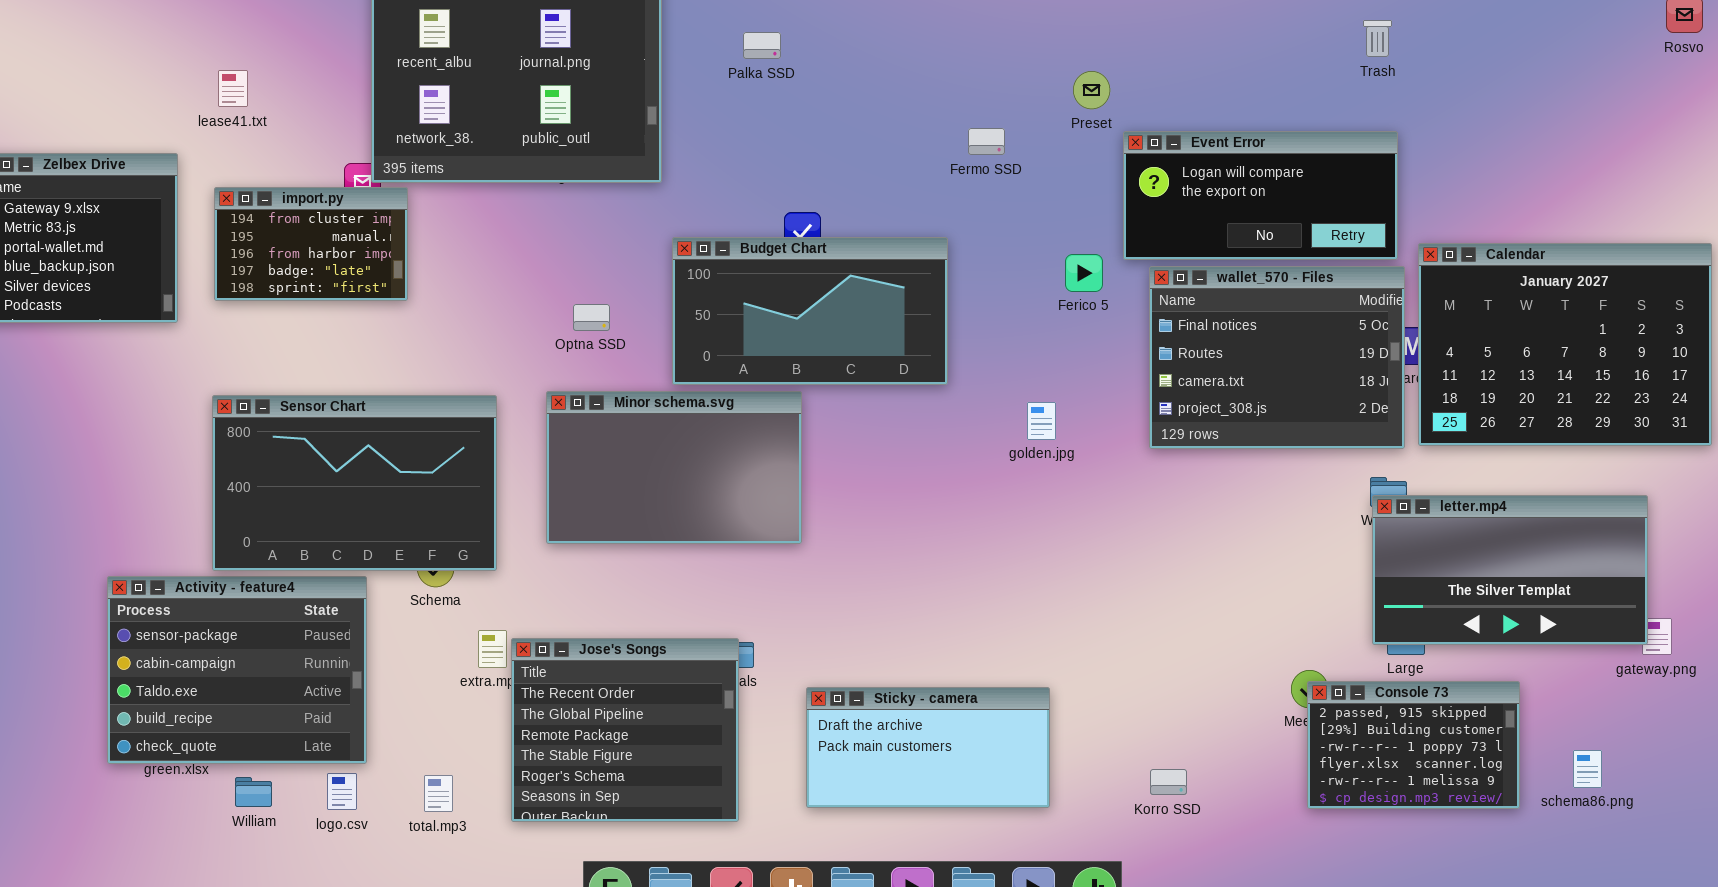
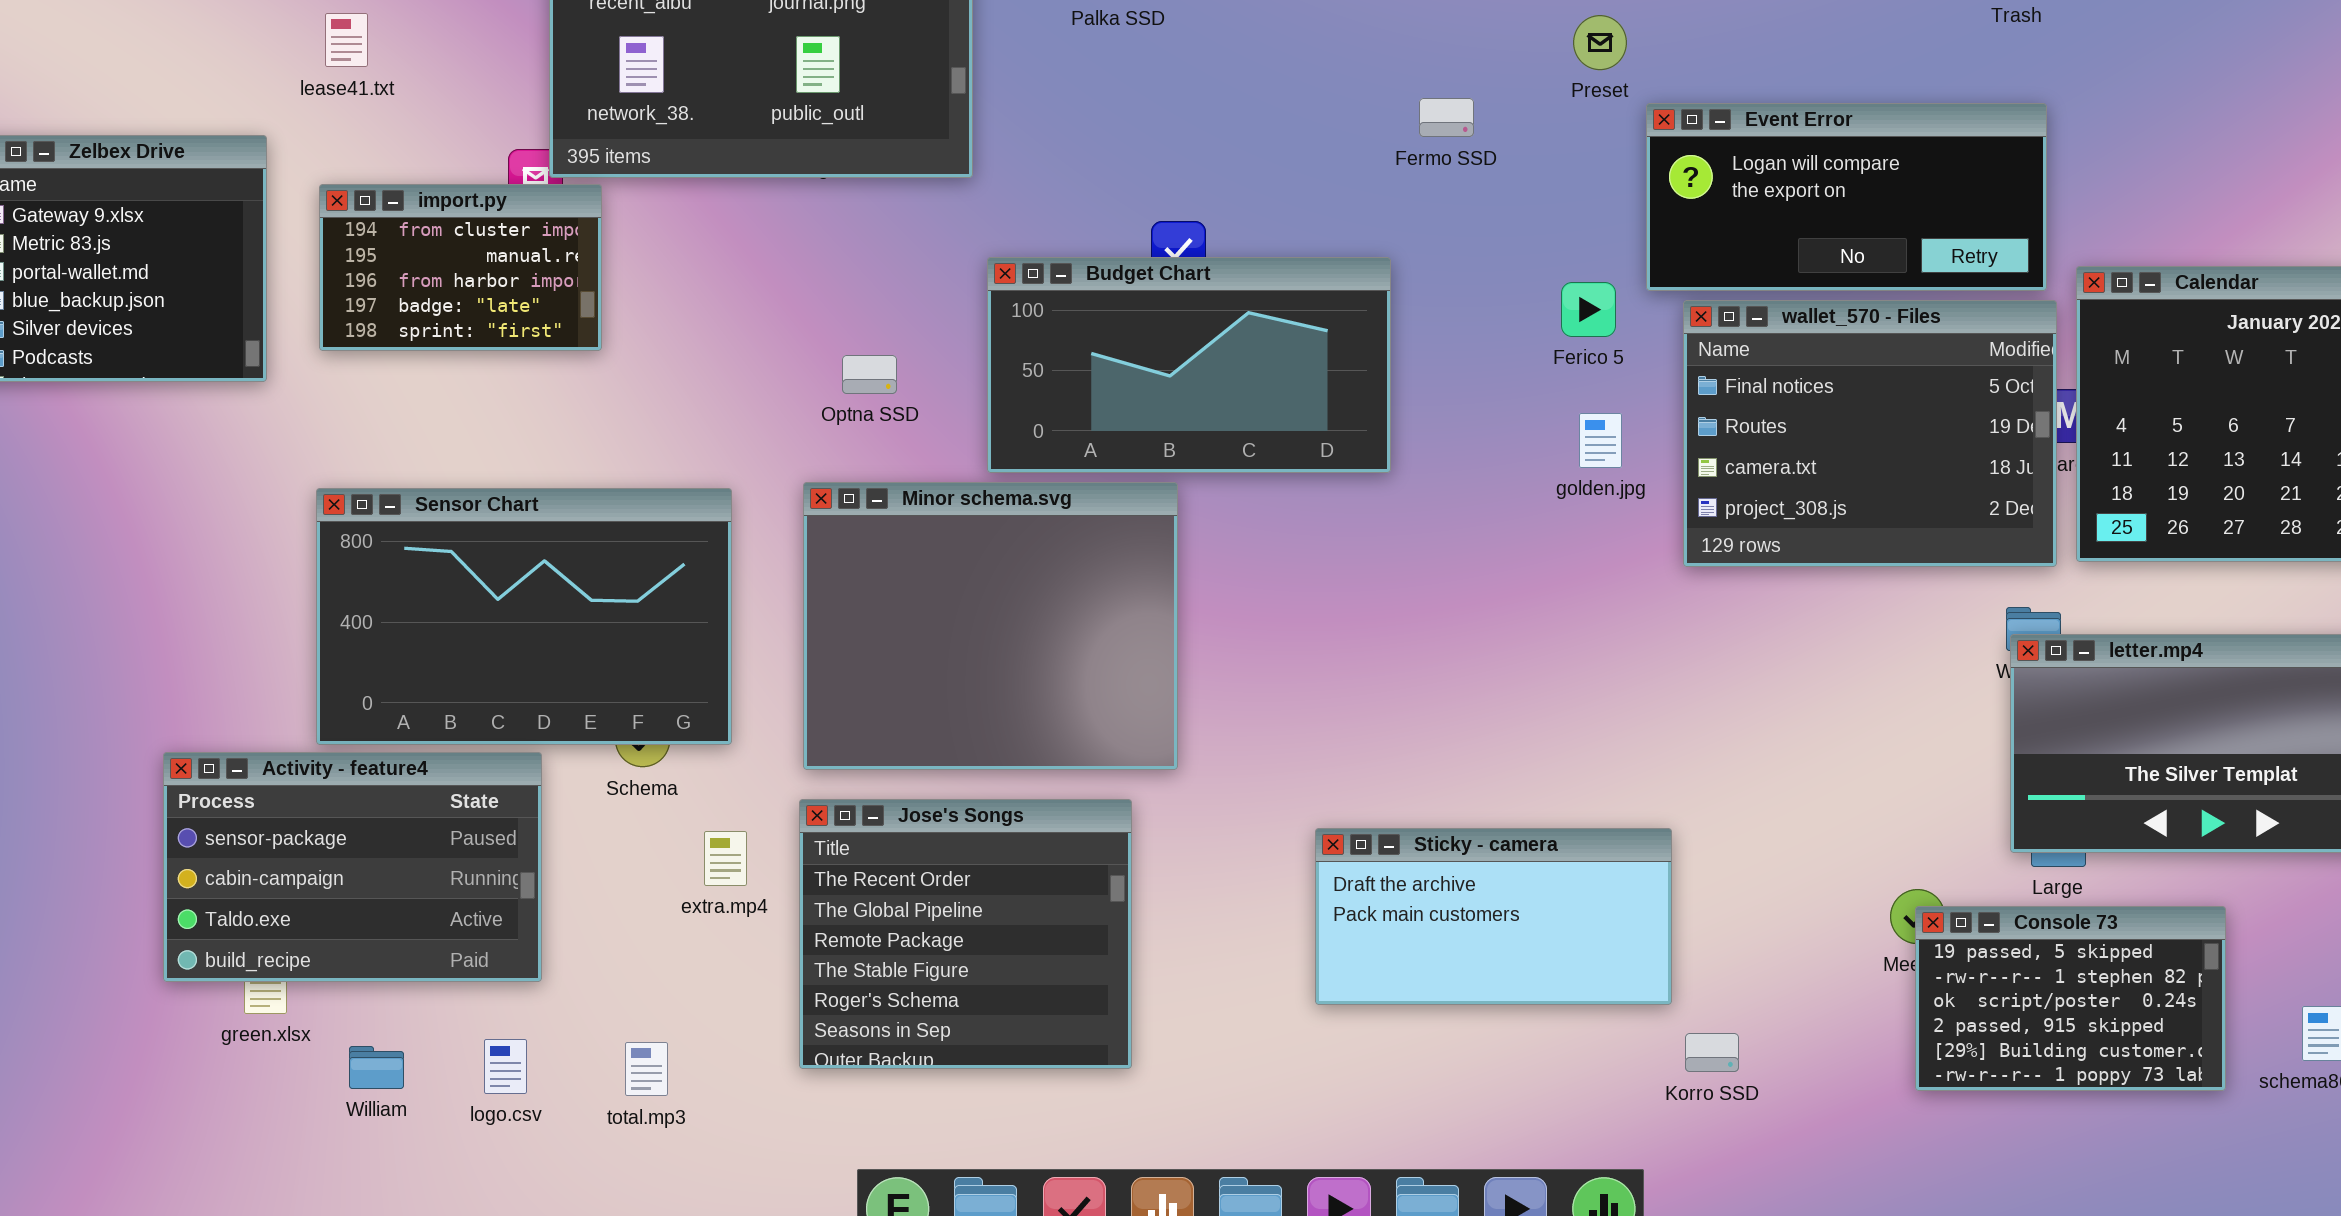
Minor schema.svg: [546,391,802,544] -> [803,482,1178,770], resized
golden.jpg: [1027,402,1056,440] -> [1579,413,1622,468], moved
Activity - feature4: [107,576,367,764] -> [163,752,542,982], resized
Jose's Songs: [511,638,739,822] -> [799,799,1132,1069], moved
Console 73: [1307,681,1520,809] -> [1915,906,2226,1091], scrolled up 3 rows
Sticky - camera: [806,687,1050,808] -> [1315,828,1672,1005], moved

